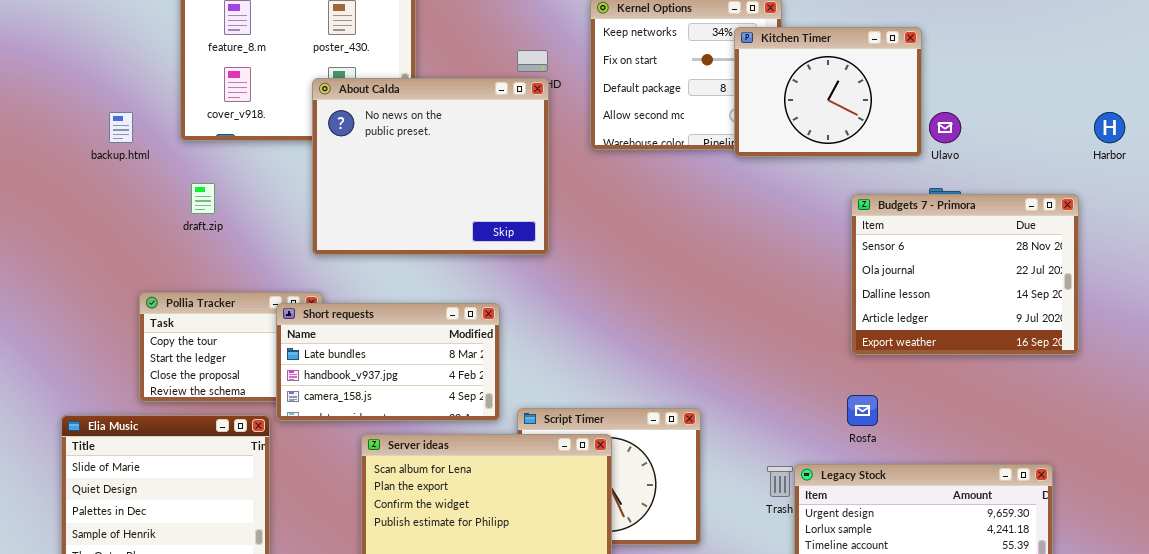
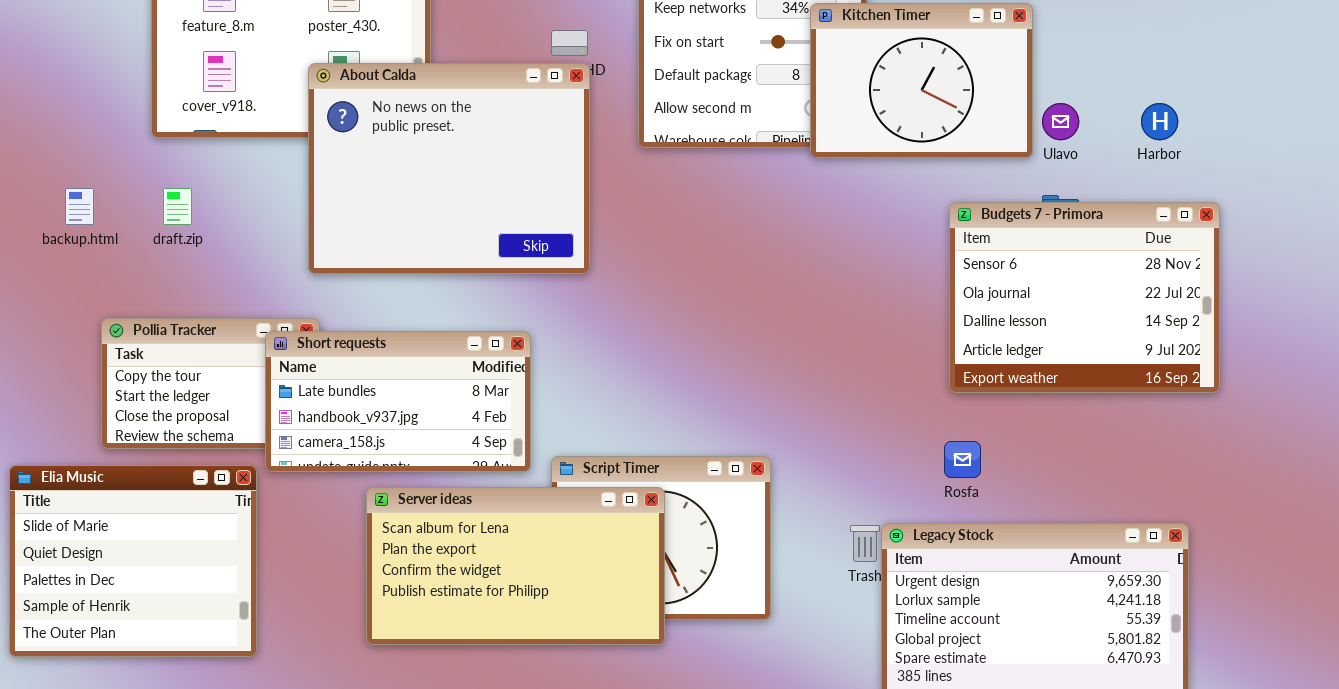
backup.html: [109,112,133,143] -> [65,188,94,225], moved
Harbor: [1094,112,1125,143] -> [1141,103,1178,140], moved

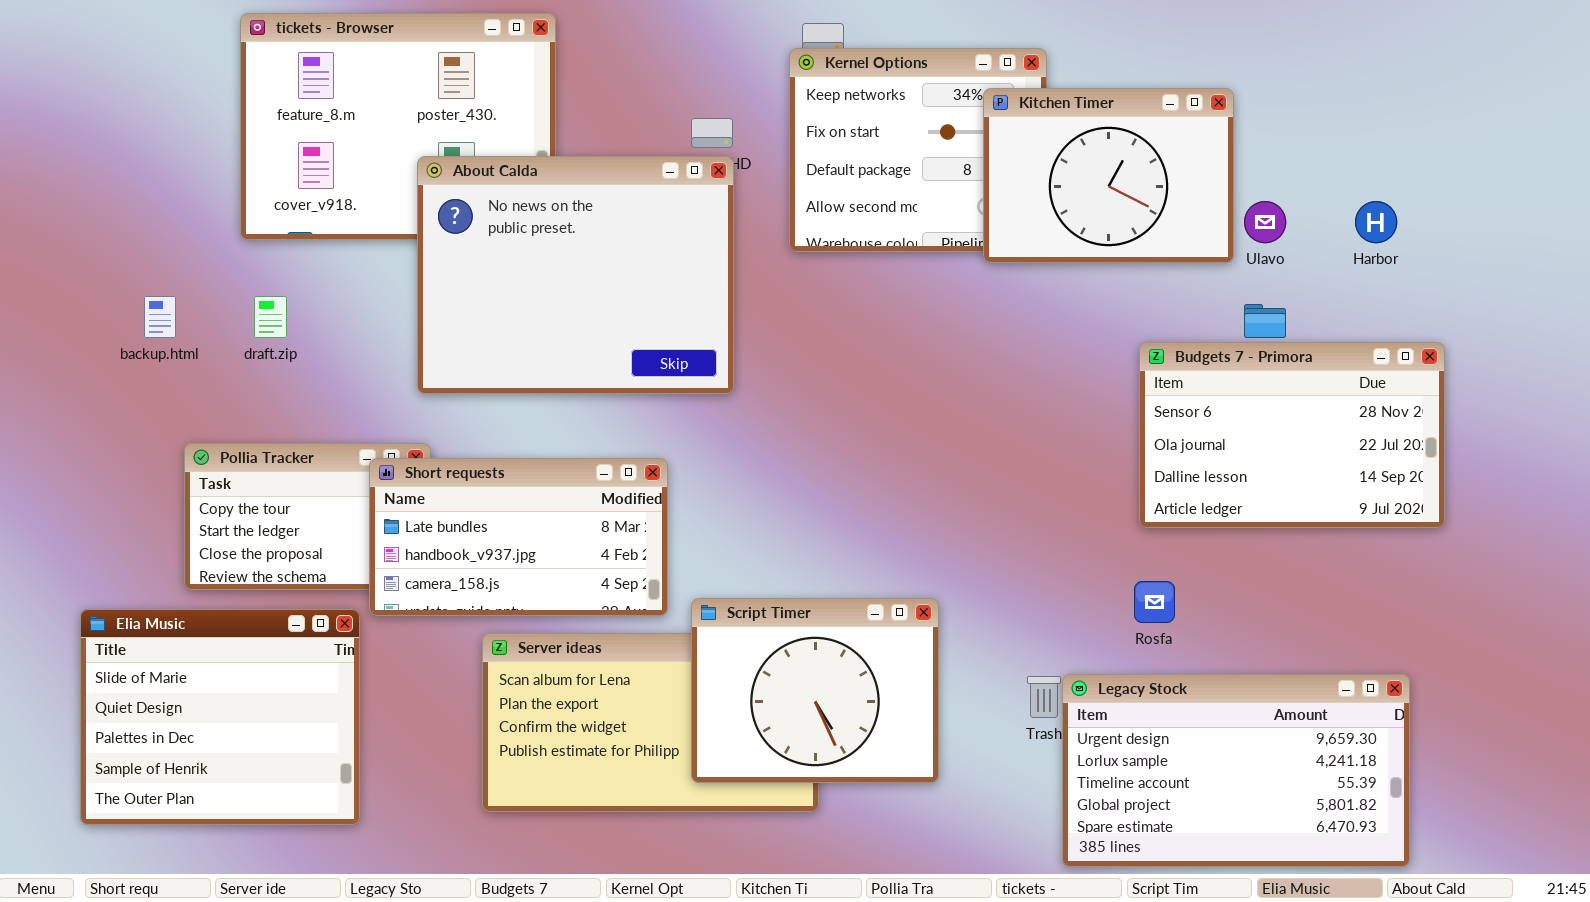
Budgets 7 - Primora: [949,202,1220,393] -> [1139,342,1445,528], resized
Script Timer: [551,456,771,620] -> [691,598,939,783], raised

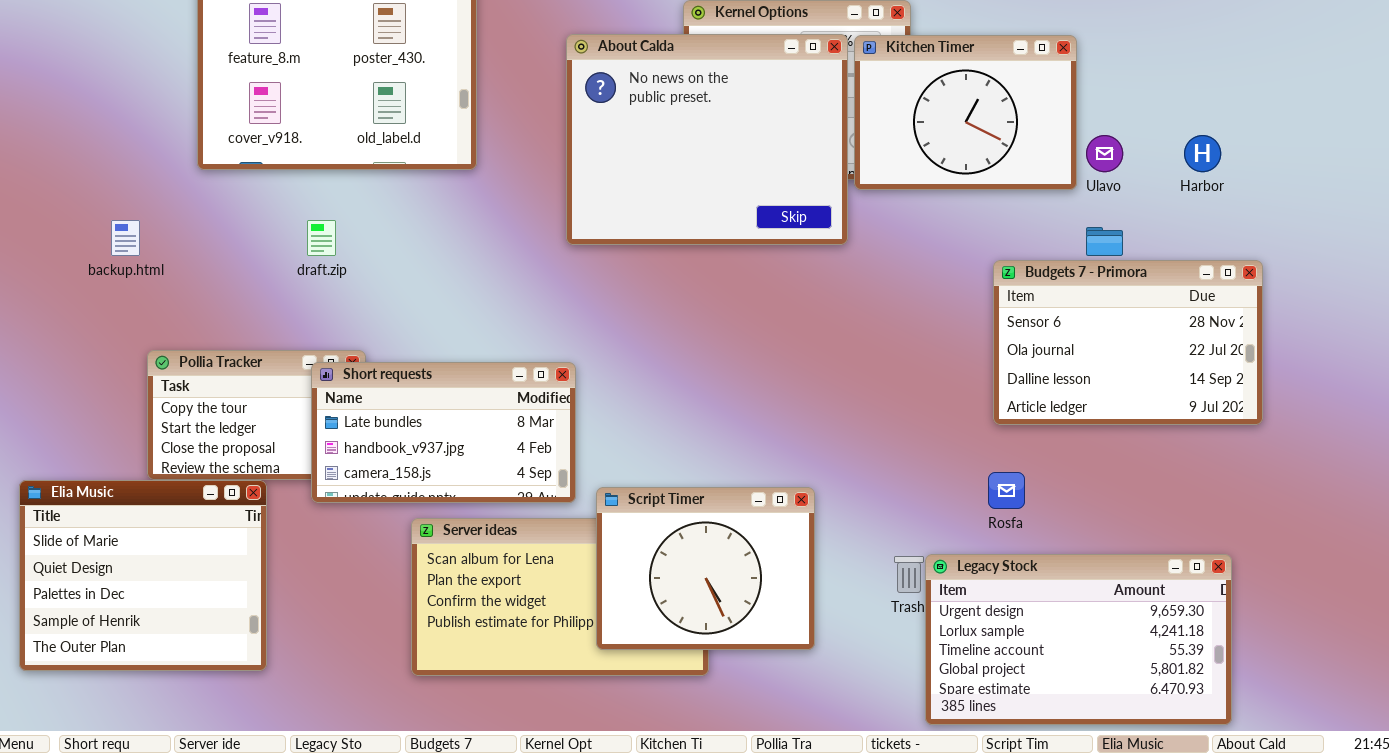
About Calda: [417,156,734,394] -> [566,34,848,245], moved
draft.zip: [254,296,287,338] -> [307,220,336,256], moved
Elia Music: [80,609,360,825] -> [19,480,267,671], moved

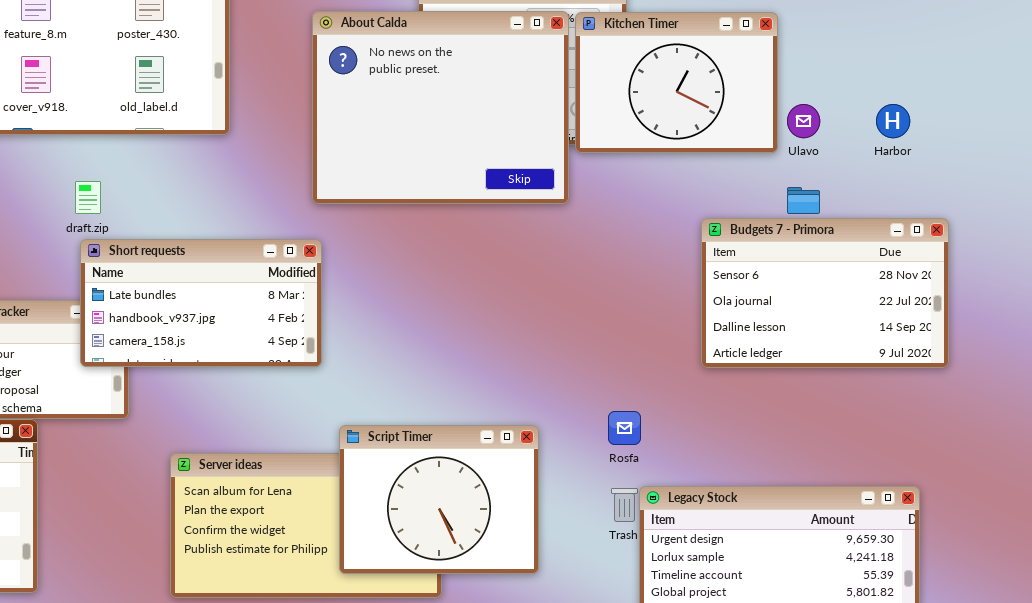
Short requests: [311,362,576,503] -> [80,239,322,367], moved
Rosfa: [988,472,1025,509] -> [608,411,641,445], moved

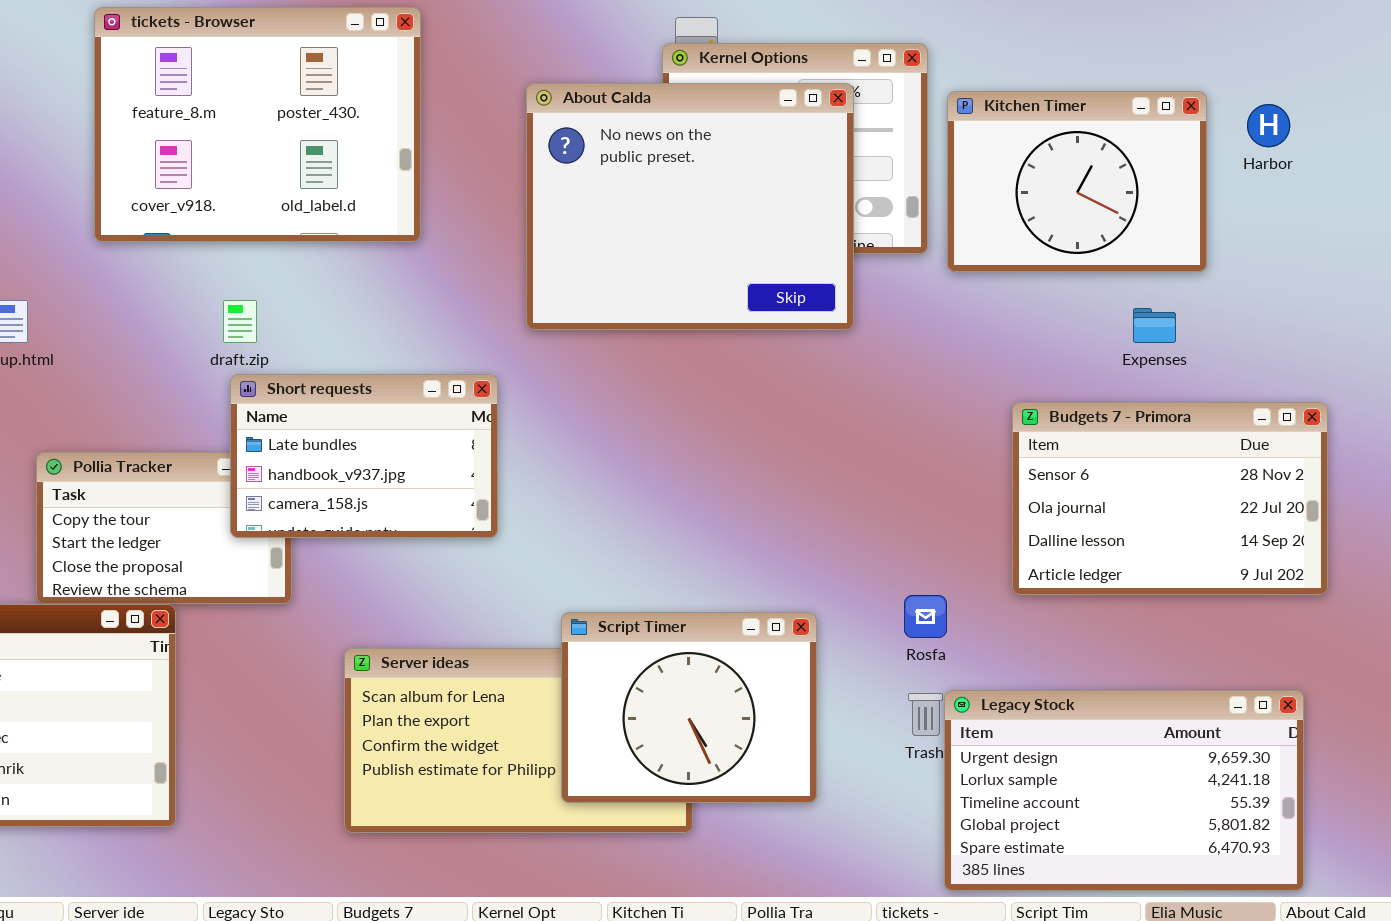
Kitchen Timer: [575,12,778,153] -> [947,91,1207,272], moved
Harbor: [876,104,910,138] -> [1247,104,1290,147], moved
Budgets 7 - Primora: [701,218,949,368] -> [1012,402,1328,595], moved
Short requests: [80,239,322,367] -> [230,374,498,538], resized

